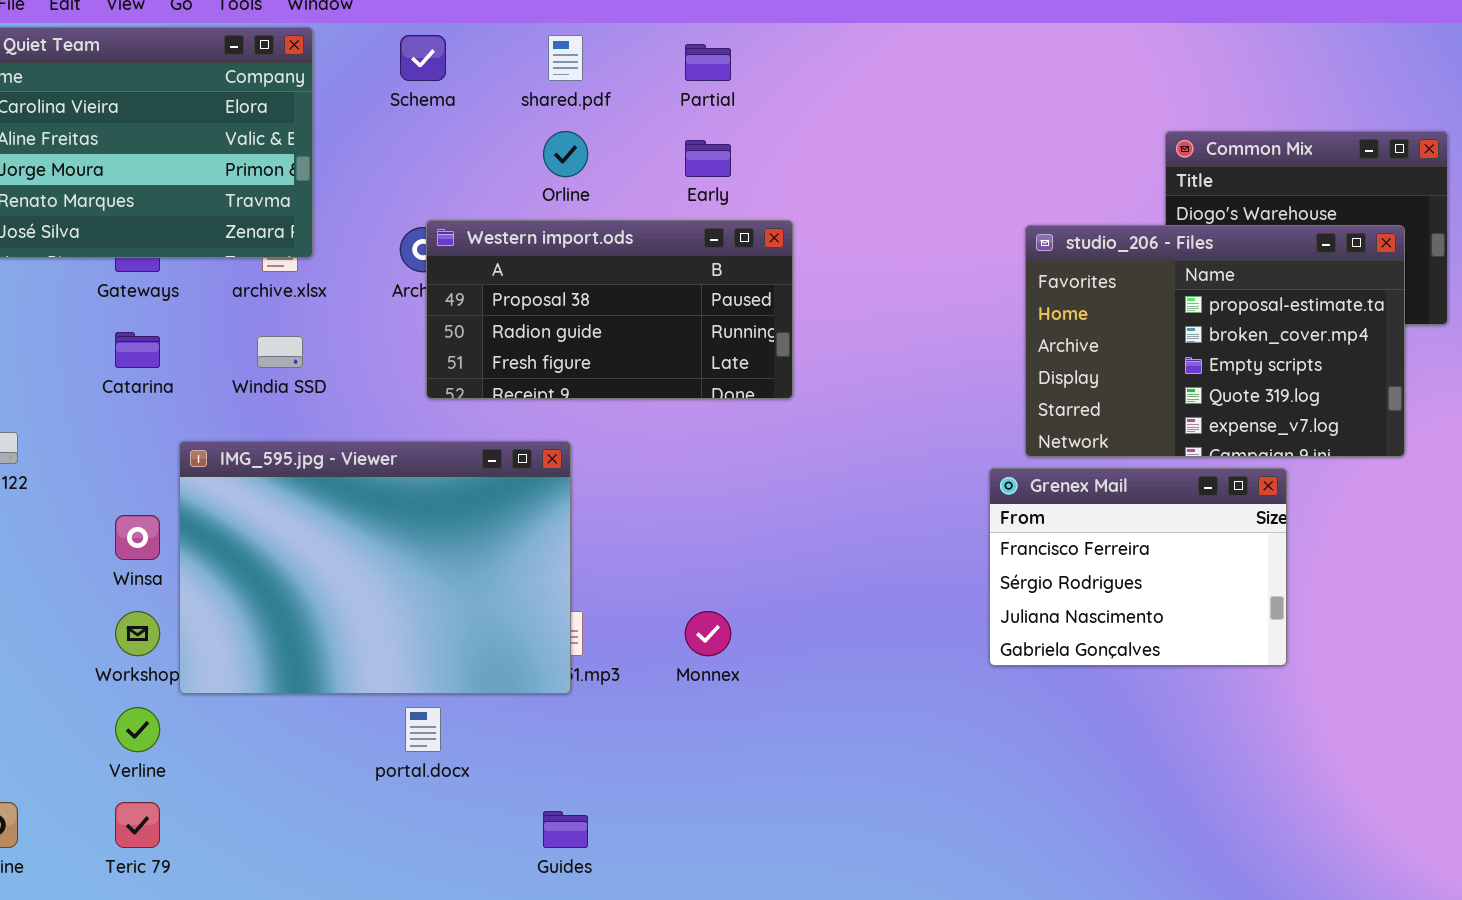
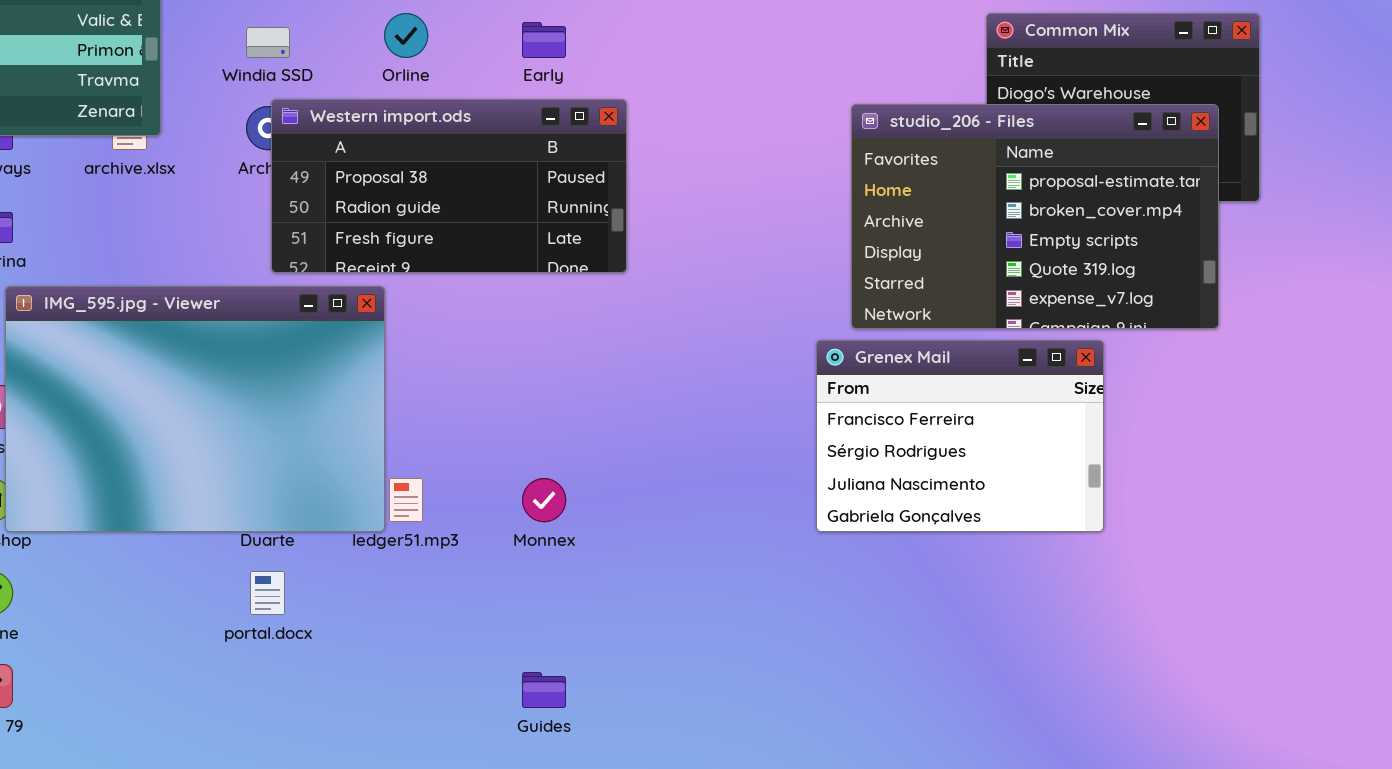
Windia SSD: [257,336,303,368] -> [246,27,290,58], moved
IMG_595.jpg - Viewer: [179,441,571,694] -> [5,286,385,532], moved
Guides: [543,811,588,848] -> [522,672,566,708], moved

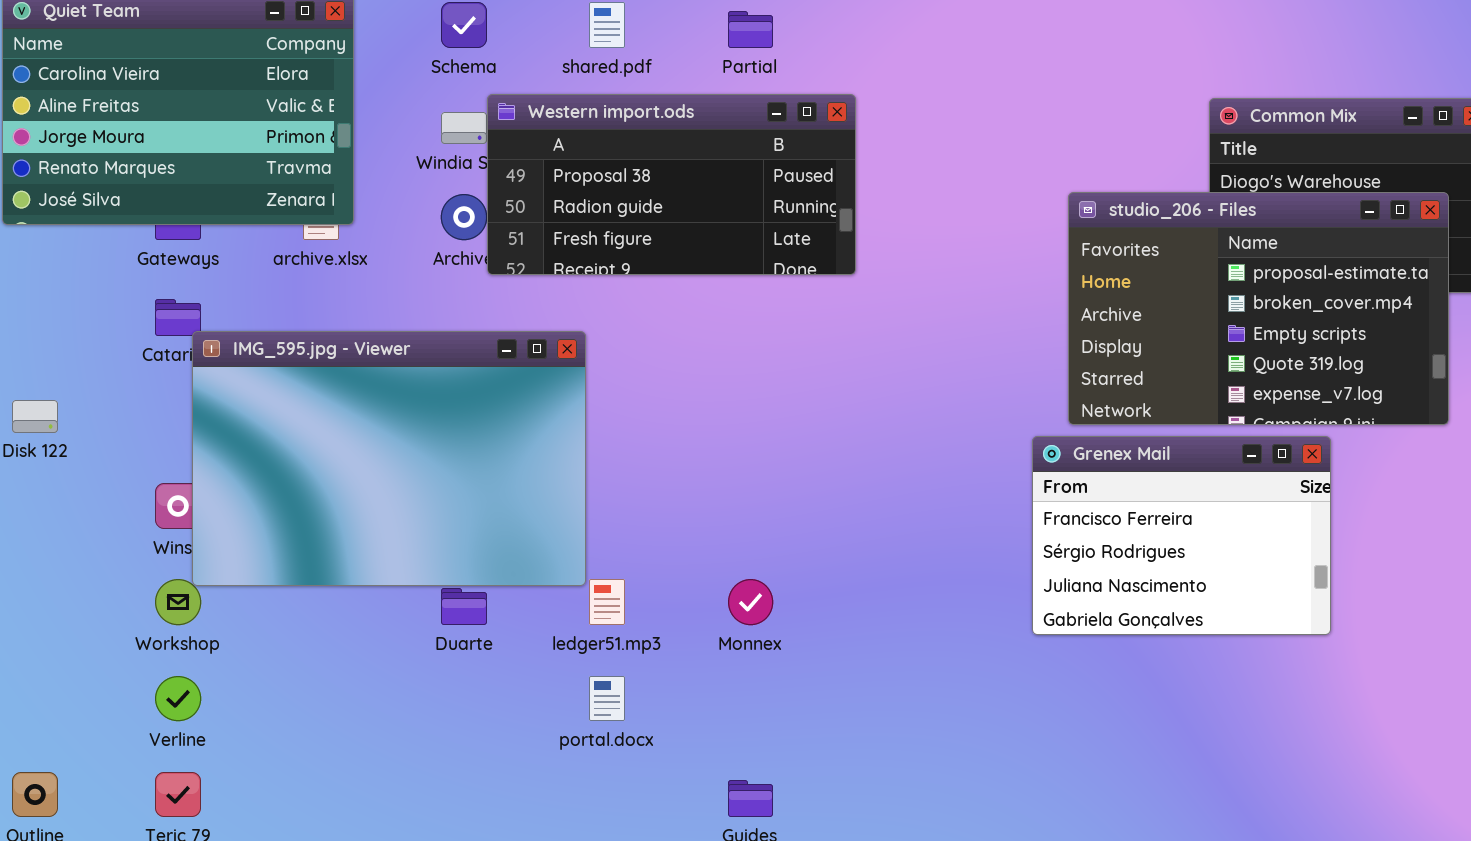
Western import.ods: [271,99,627,273] -> [487,94,856,275], moved
IMG_595.jpg - Viewer: [5,286,385,532] -> [192,331,586,586], moved
portal.docx: [250,571,285,615] -> [589,676,625,721], moved

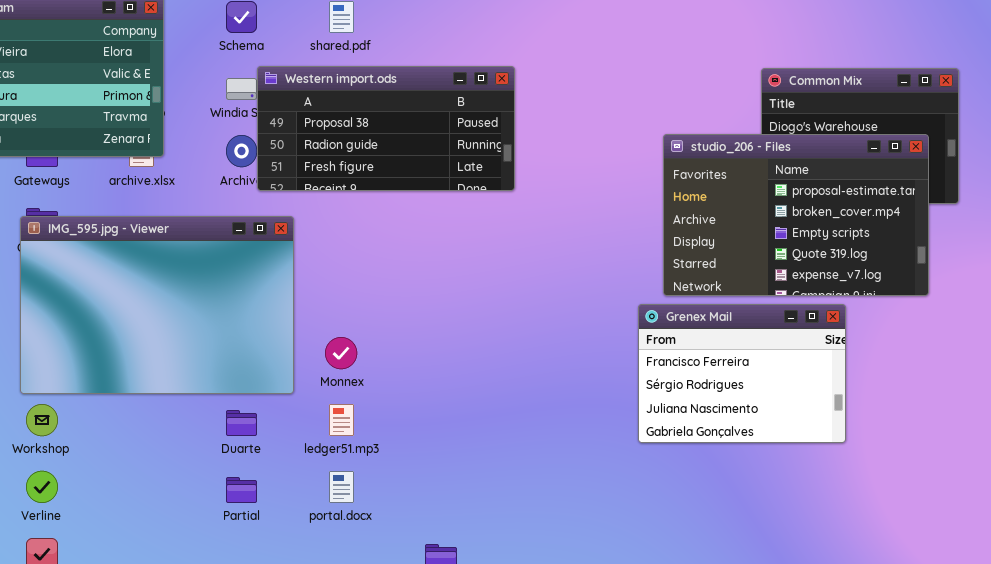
Partial: [728,11,773,48] -> [226,477,257,503], moved
IMG_595.jpg - Viewer: [192,331,586,586] -> [20,216,294,394], moved
Monnex: [728,579,773,625] -> [325,337,357,369], moved

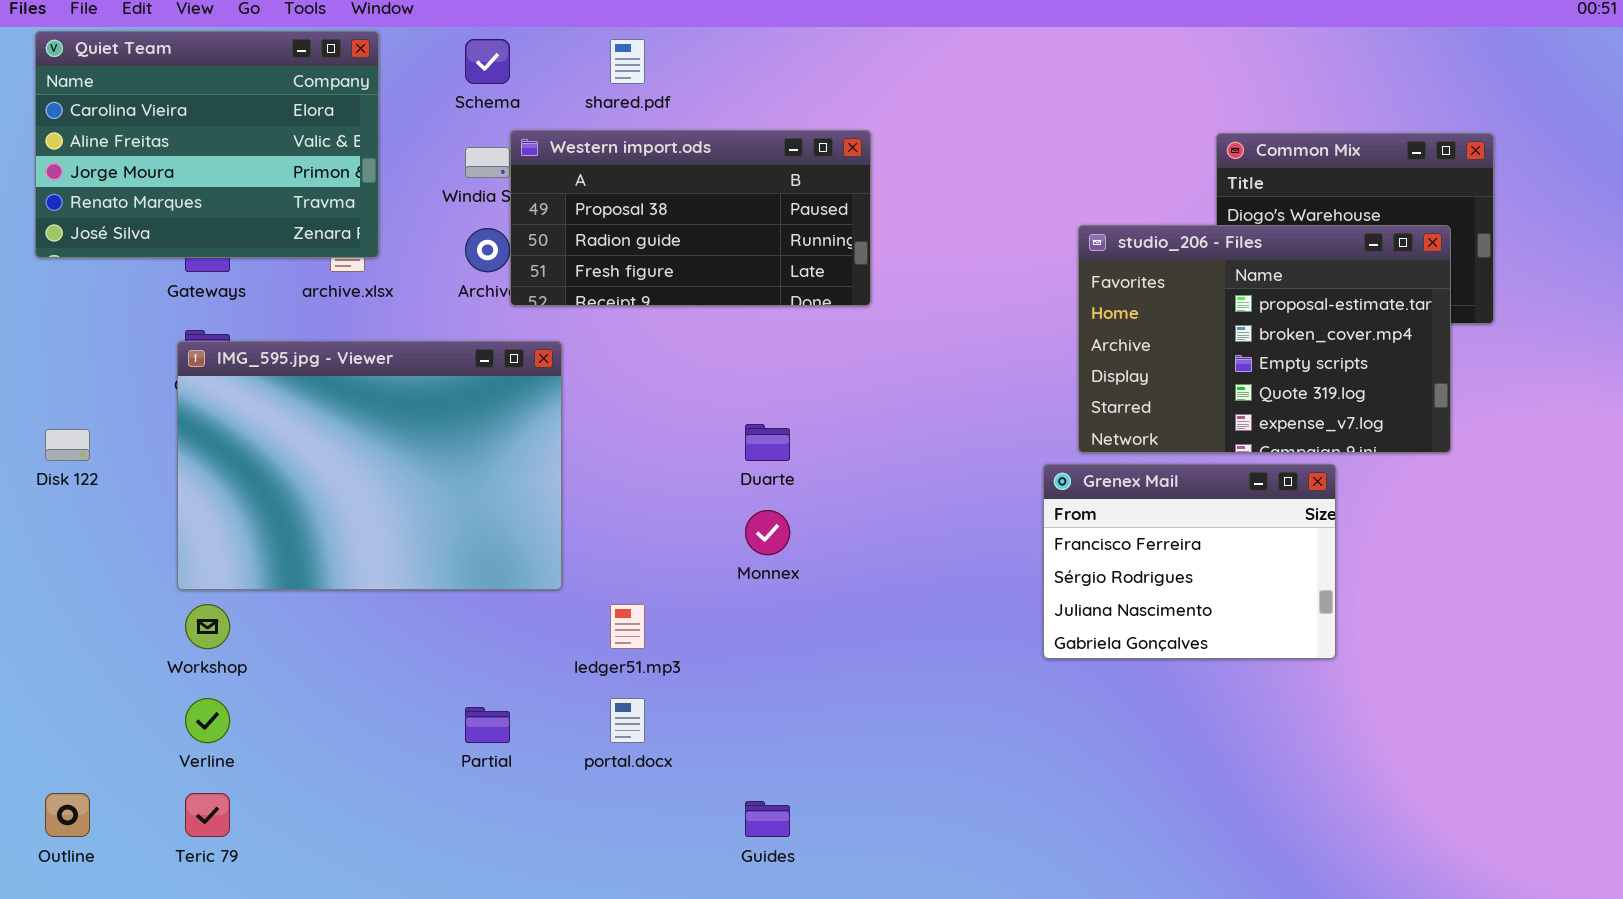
Monnex: [325,337,357,369] -> [745,510,790,555], moved
Duarte: [226,410,257,436] -> [745,424,790,461], moved

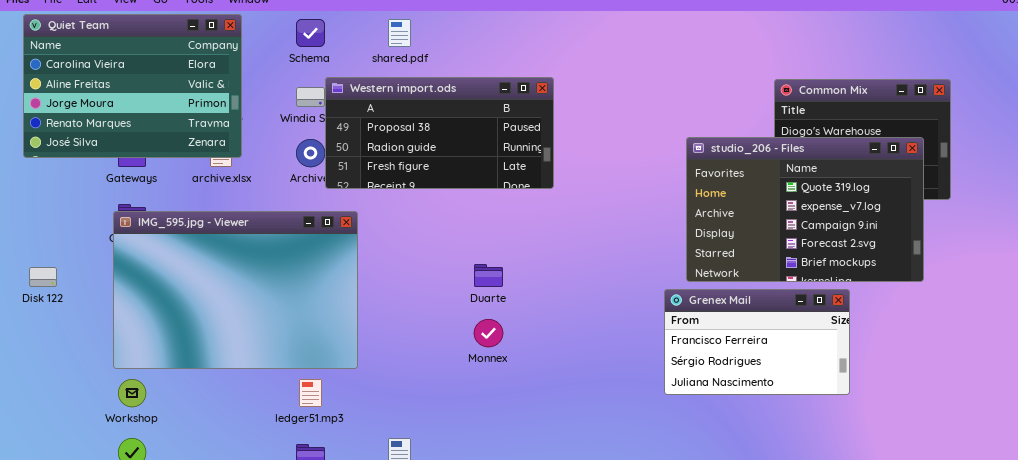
studio_206 - Files: [1078,225,1451,453] -> [686,137,924,282], scrolled down 3 rows
Grenex Mail: [1043,464,1336,659] -> [664,289,850,395], resized
ledger51.mp3: [610,604,645,649] -> [299,379,322,407], moved

